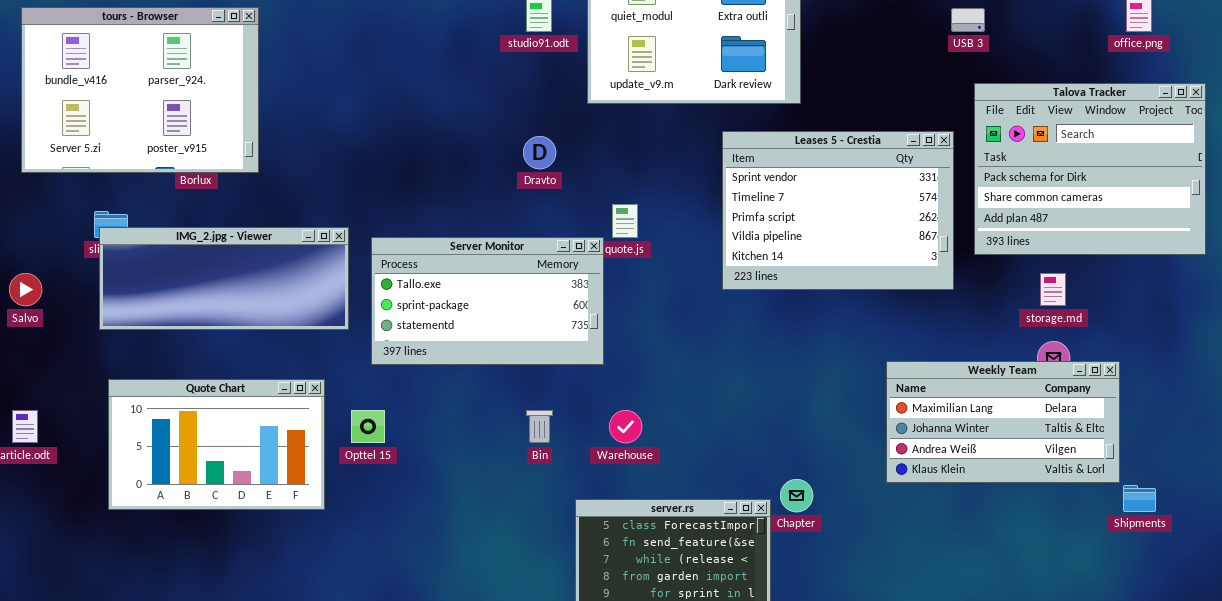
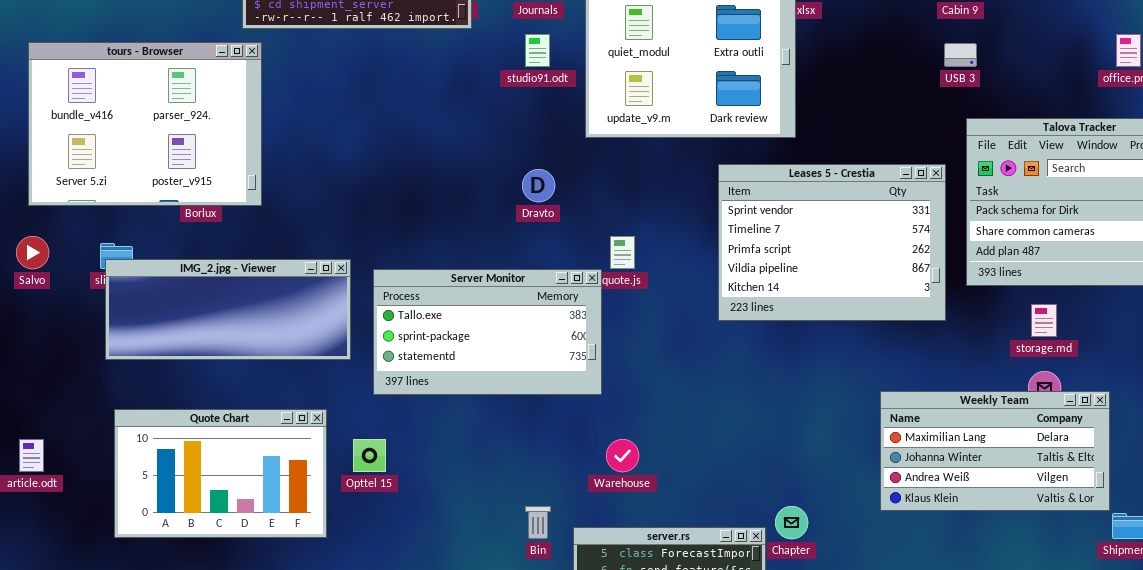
Salvo: [9,273,42,306] -> [16,236,49,269], moved
Bin: [526,410,553,443] -> [525,506,551,539], moved

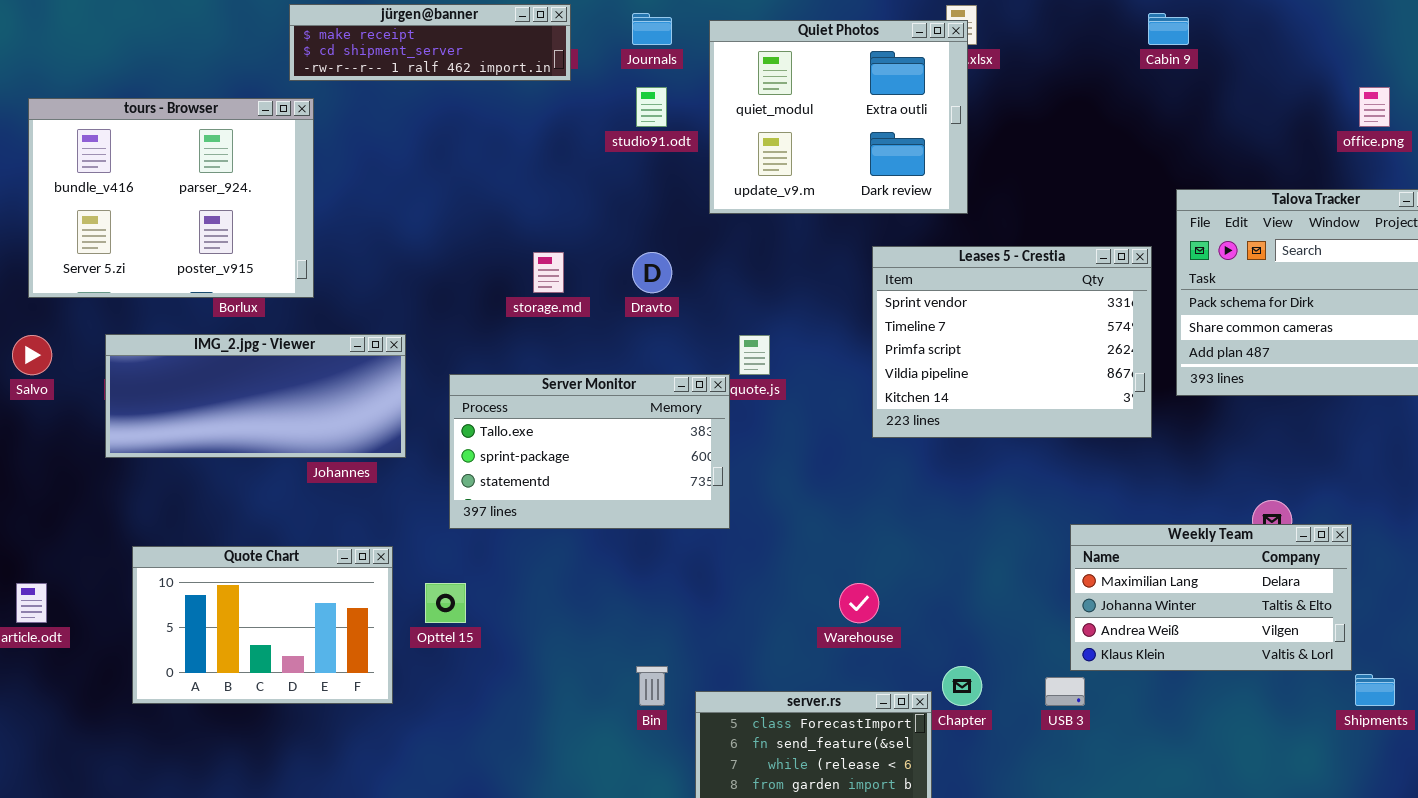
USB 3: [944,43,977,67] -> [1045,677,1085,706], moved
IMG_2.jpg - Viewer: [105,259,351,360] -> [105,334,406,458], moved
storage.md: [1031,304,1057,337] -> [533,252,564,293], moved
Warehouse: [606,439,639,472] -> [839,583,879,623], moved

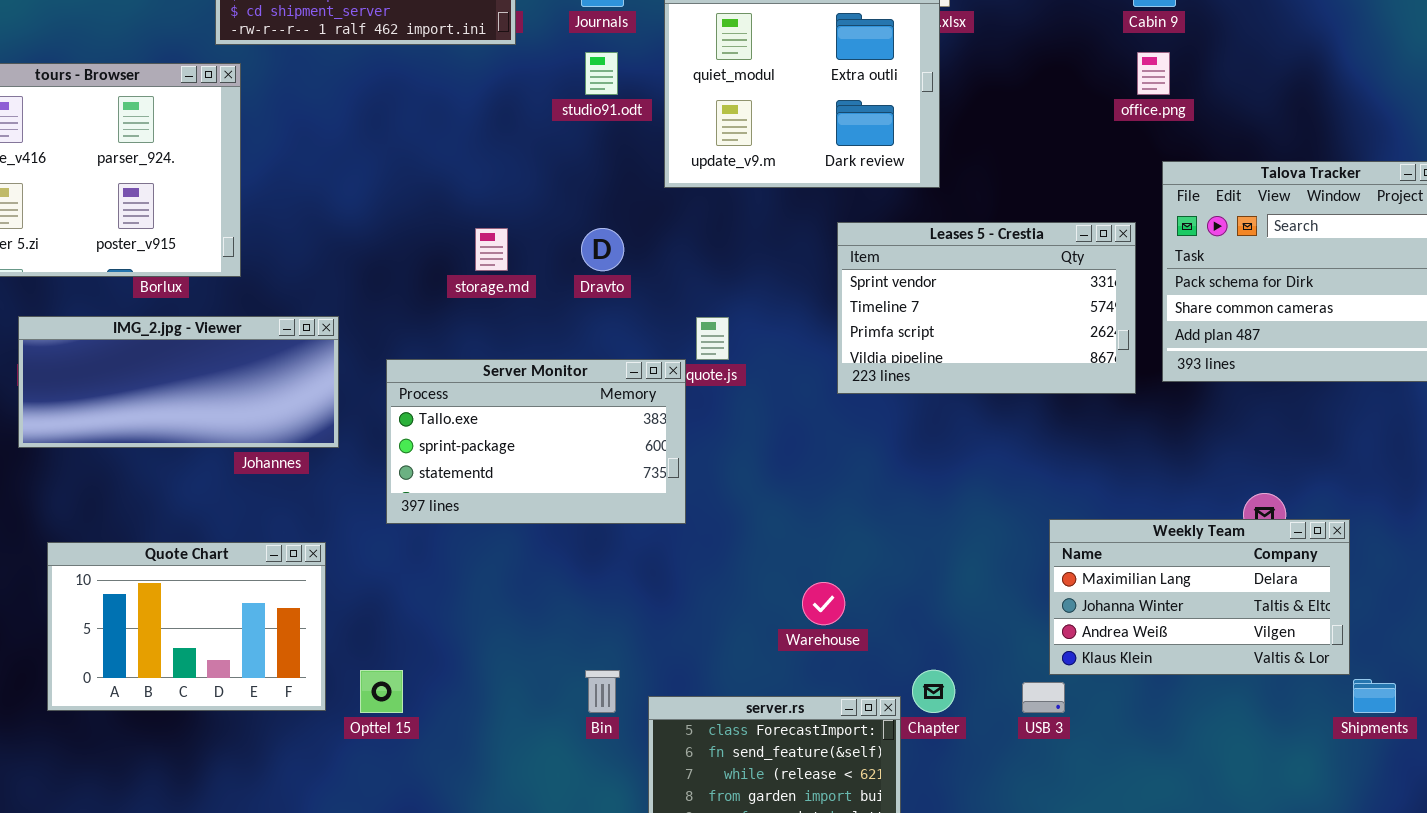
office.png: [1359,87,1390,127] -> [1137,52,1170,95], moved
Leases 5 - Crestia: [872,246,1152,438] -> [837,222,1136,394], resized
Opttel 15: [425,583,466,623] -> [360,670,403,713], moved

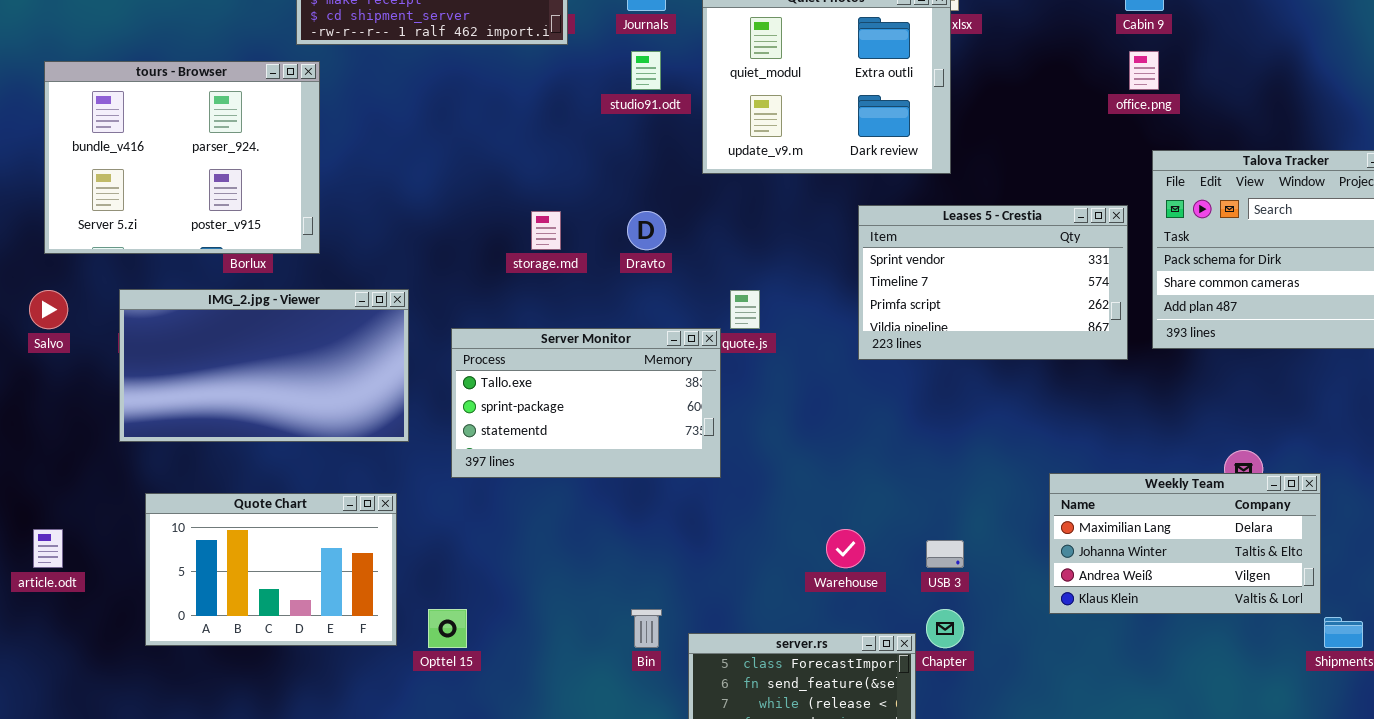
IMG_2.jpg - Viewer: [18,316,339,448] -> [119,289,409,442], resized
USB 3: [1022,682,1065,713] -> [926,540,964,568], moved

